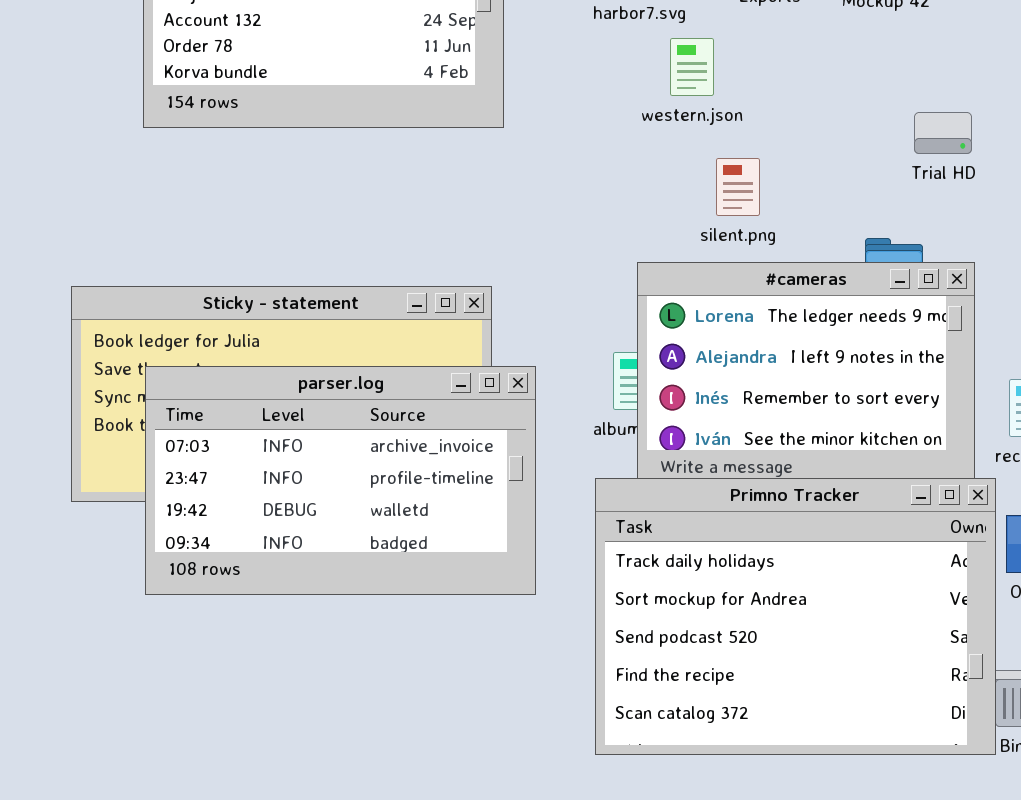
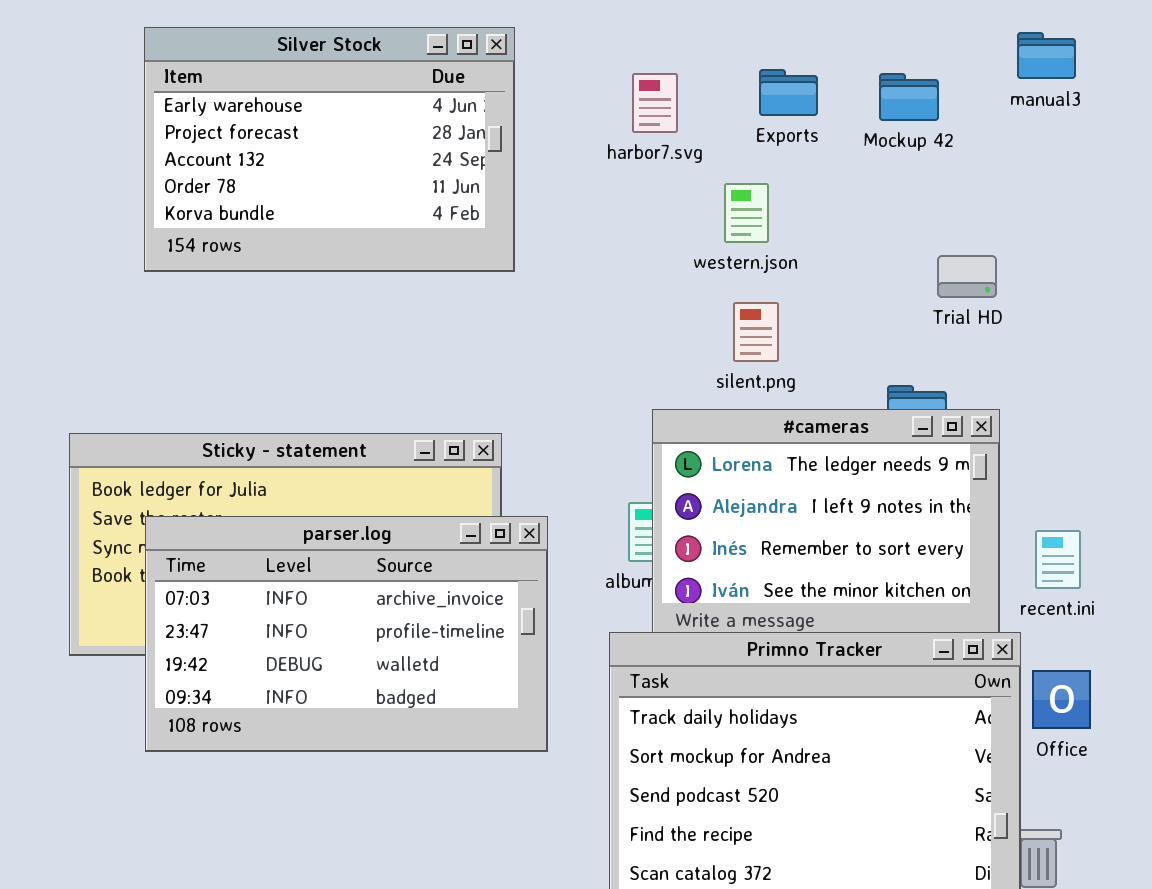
western.json: [670,38,714,96] -> [724,183,769,243], moved

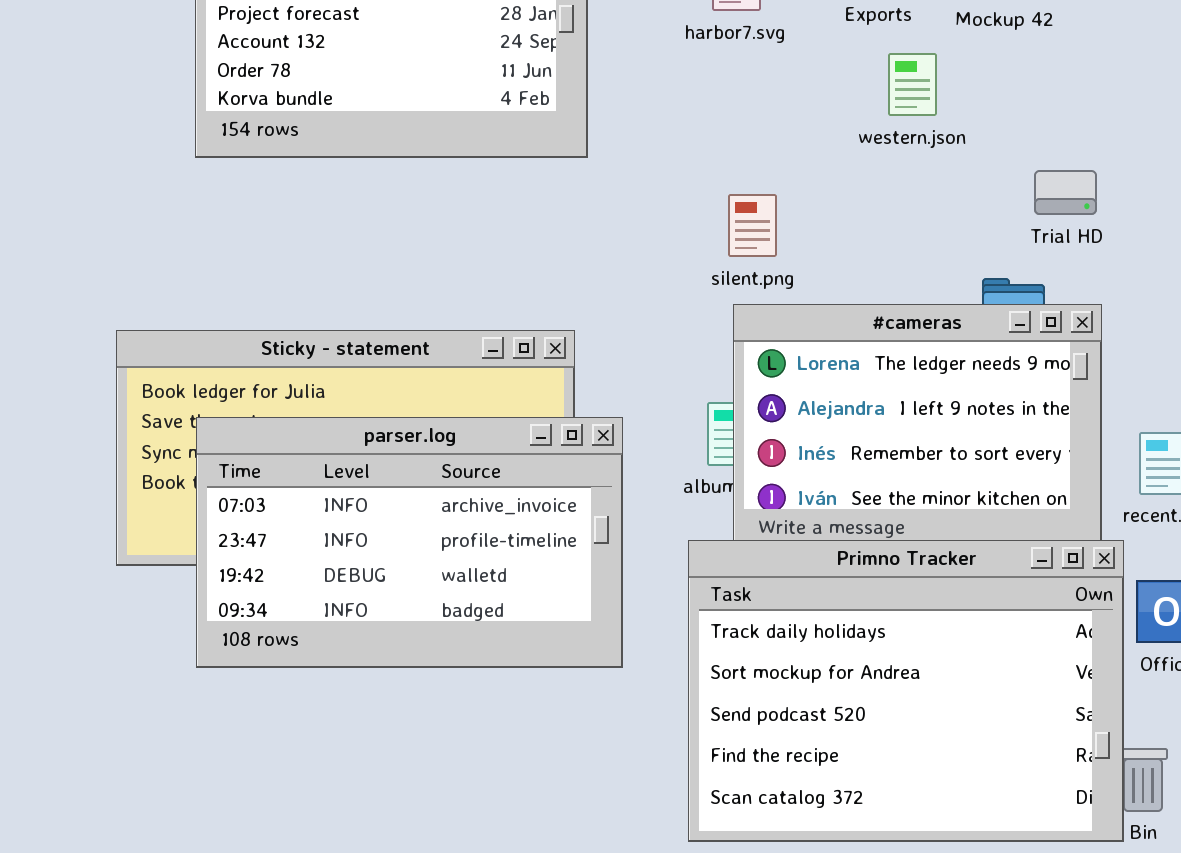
western.json: [724,183,769,243] -> [888,53,937,116], moved
Trial HD: [937,255,997,298] -> [1034,170,1097,215], moved
silent.png: [733,302,779,362] -> [728,194,777,257], moved

